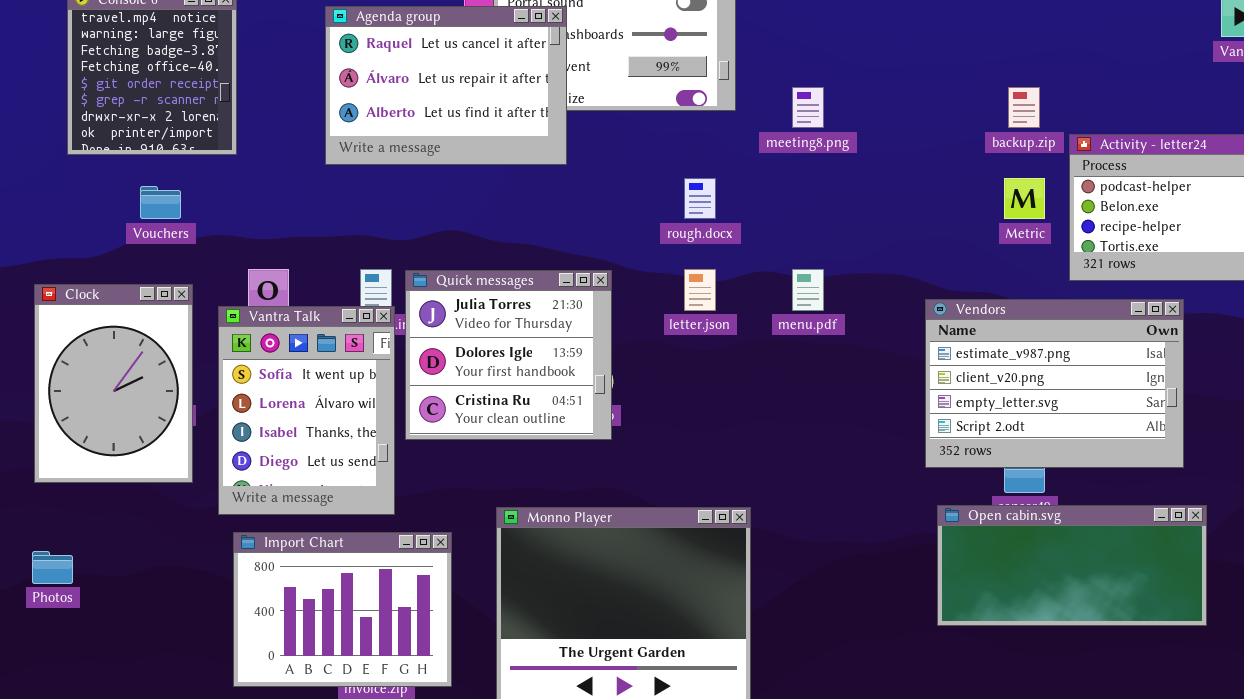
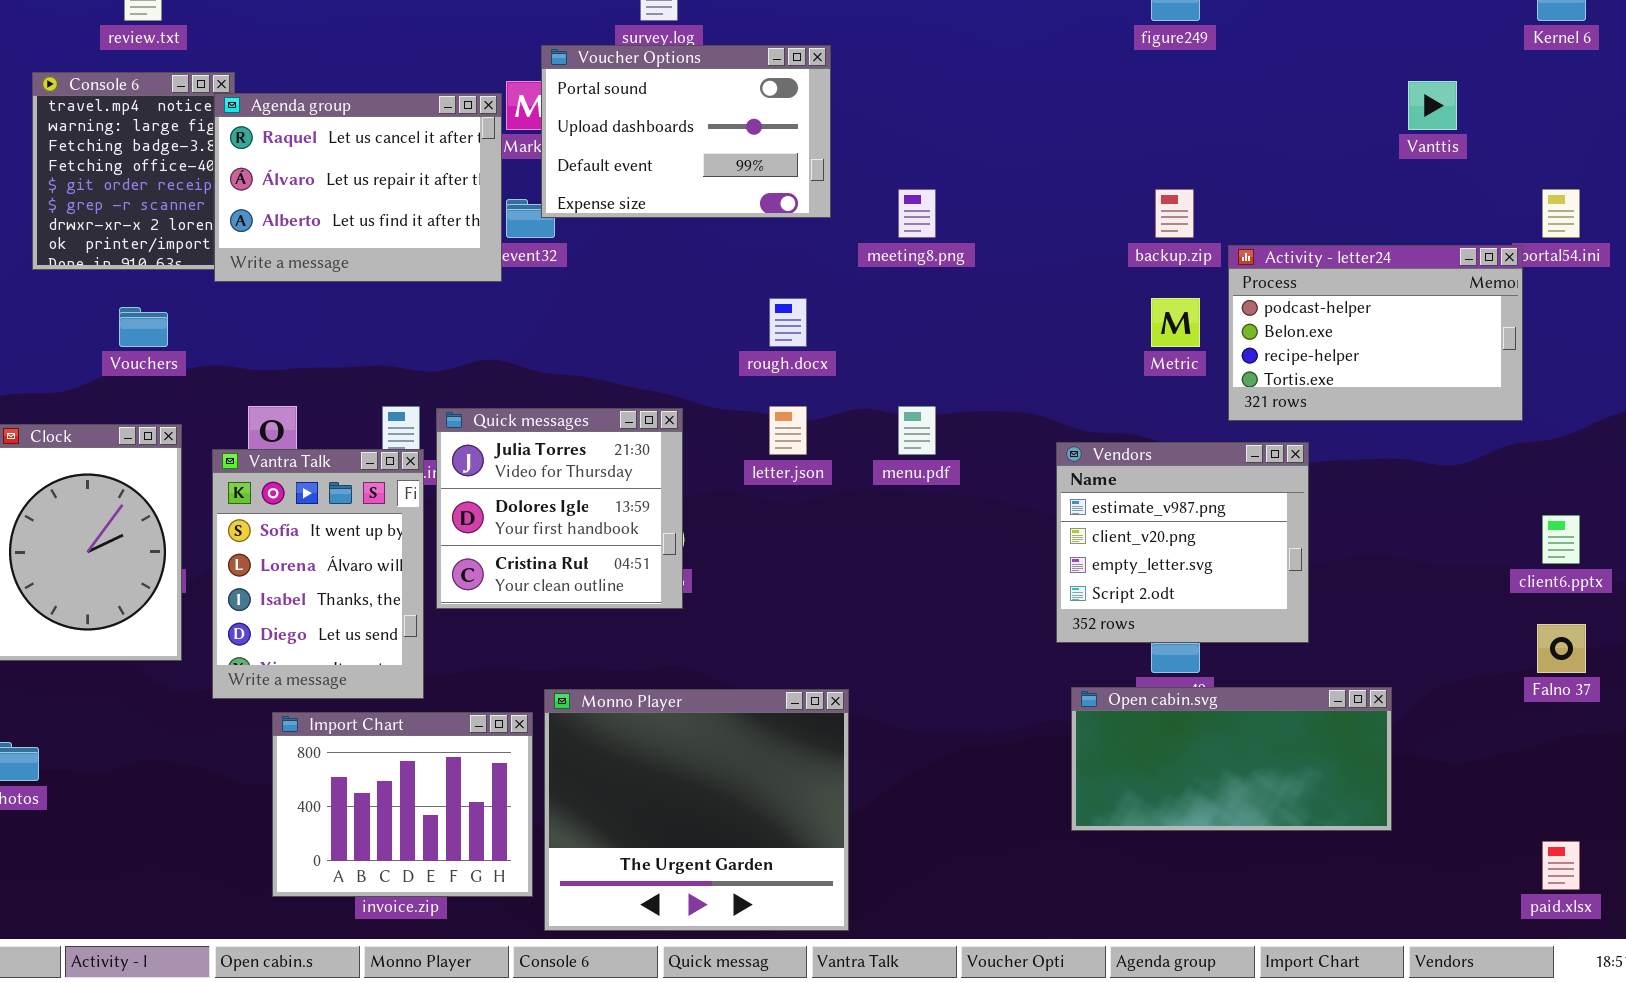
Agenda group: [325,6,567,165] -> [214,93,502,282], moved
Vendors: [925,299,1184,468] -> [1056,442,1309,643], resized
Import Chart: [233,532,452,687] -> [272,712,533,897], moved

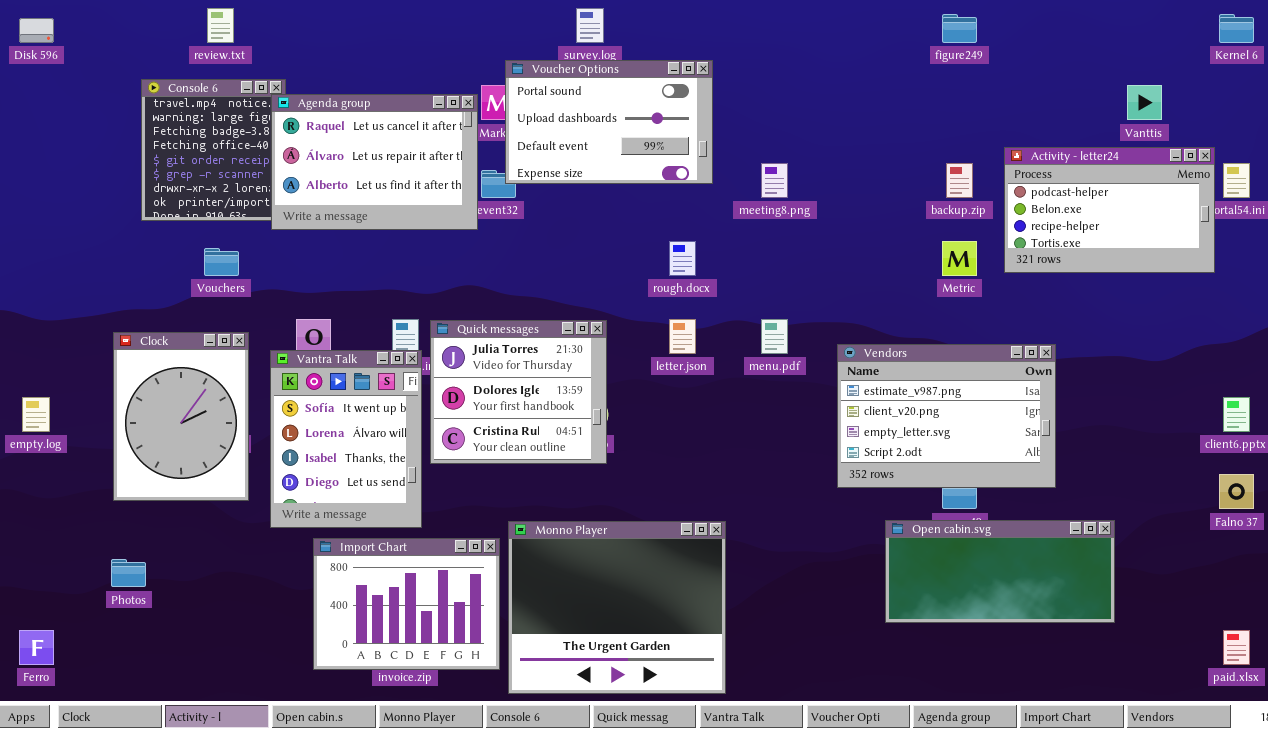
Activity - letter24: [1228,245,1523,421] -> [1004,147,1215,273], moved
Vendors: [1056,442,1309,643] -> [837,344,1056,488], resized

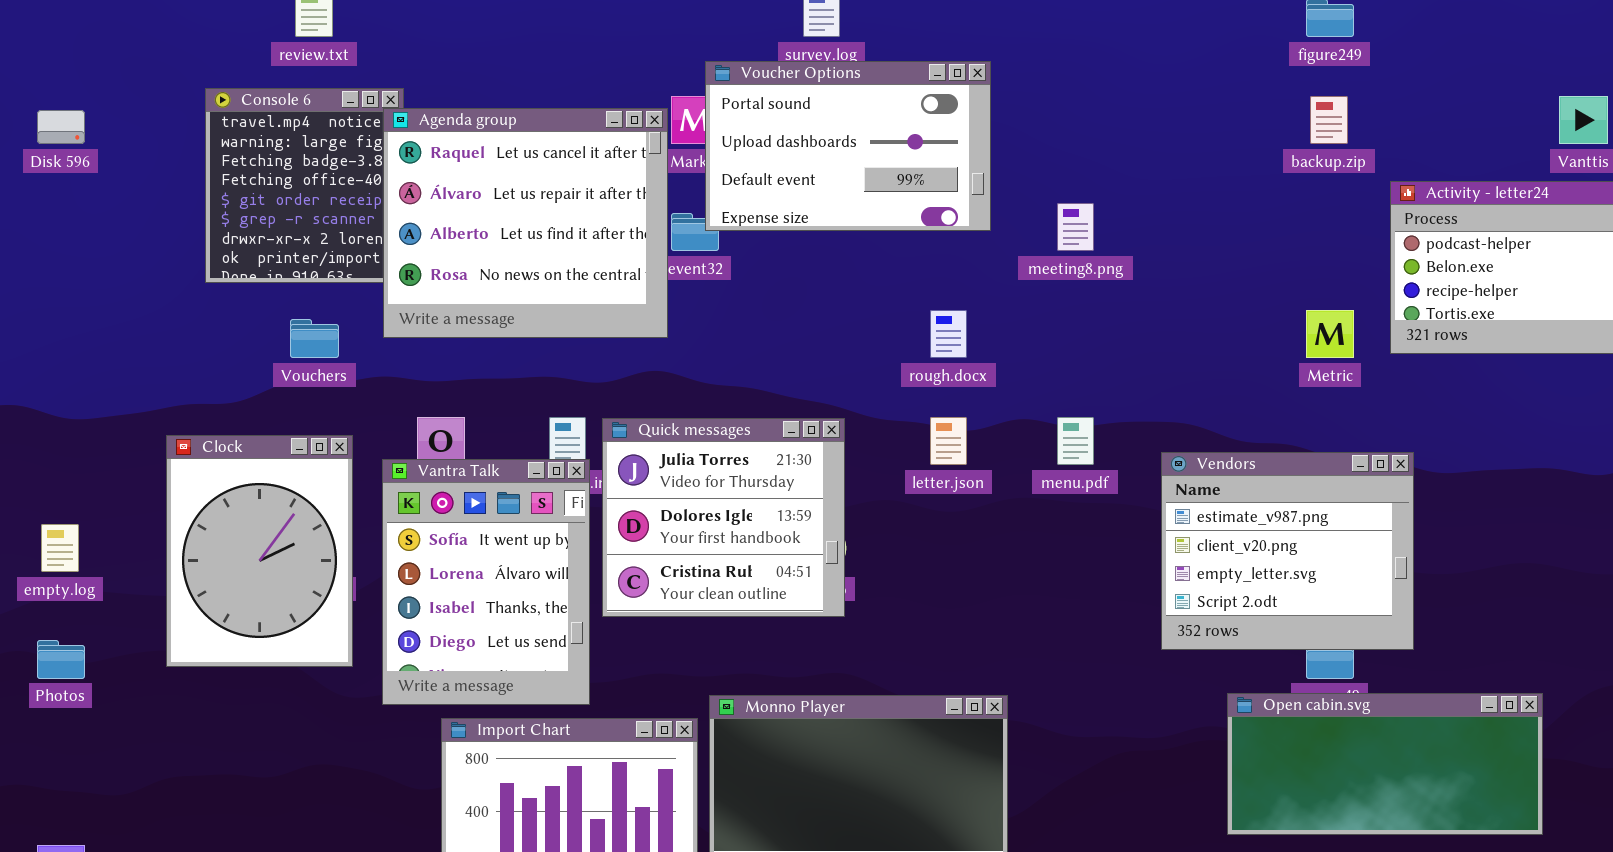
Disk 596: [19,18,54,43] -> [37,110,85,144], moved
Agenda group: [271,94,478,230] -> [383,108,668,338], resized
backup.zip: [946,163,973,198] -> [1310,96,1348,144], moved
Vendors: [837,344,1056,488] -> [1161,452,1414,650], resized
Photos: [111,559,146,587] -> [37,640,85,679], moved

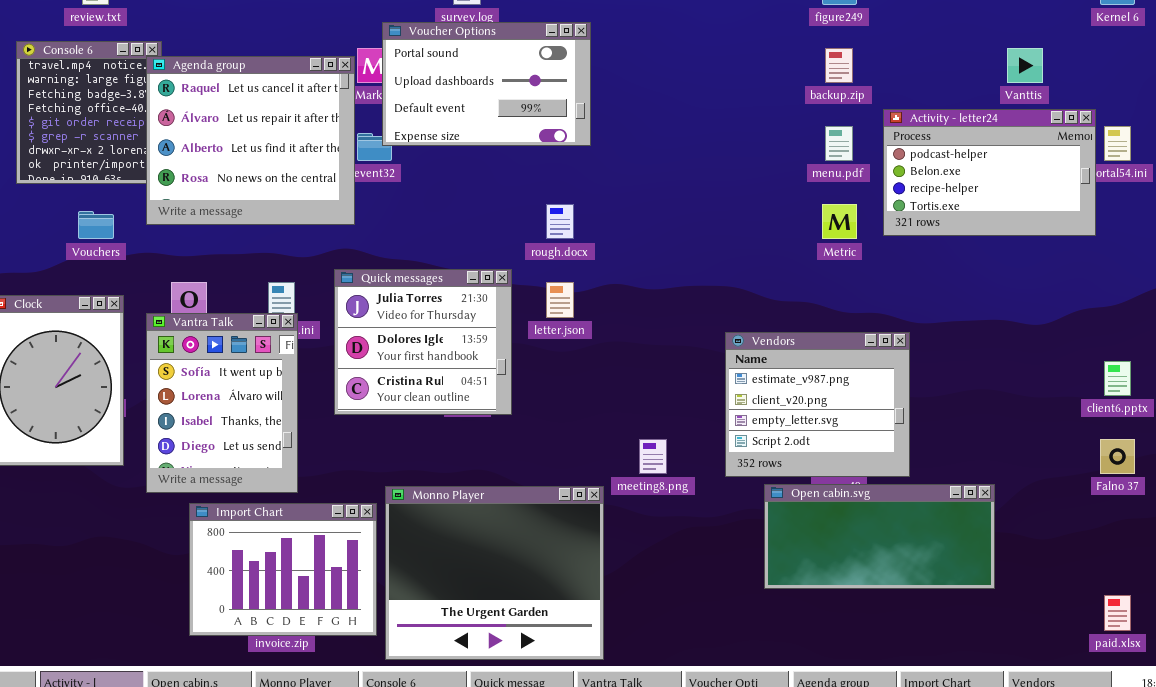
meeting8.png: [1057,203,1094,251] -> [639,439,667,474], moved
menu.pdf: [1057,417,1094,465] -> [825,126,853,161], moved
Quick messages: [602,418,845,617] -> [334,269,512,415], moved
Vendors: [1161,452,1414,650] -> [725,332,910,477], moved

